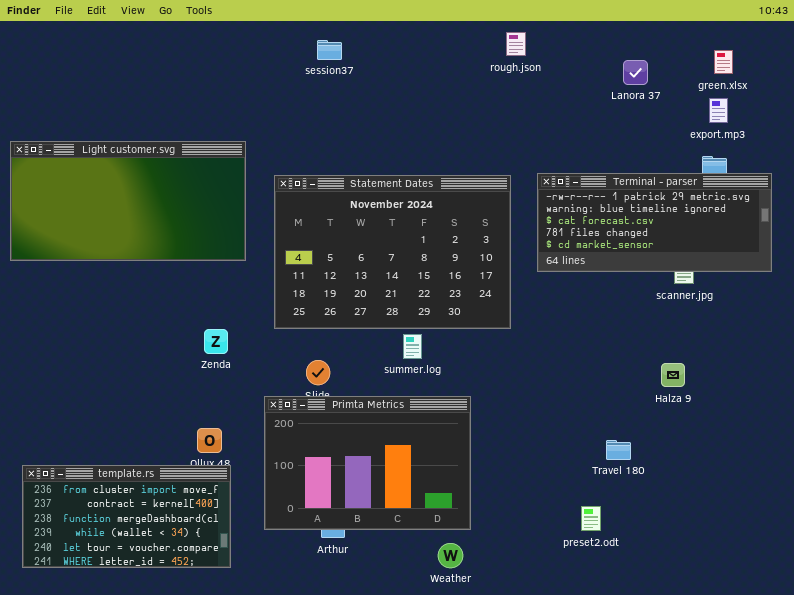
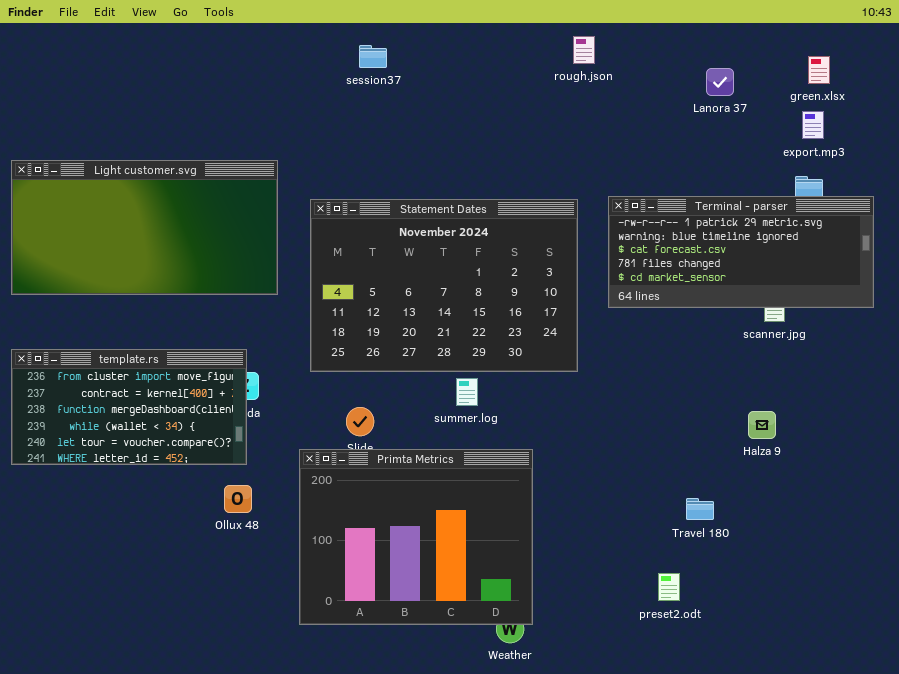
Primta Metrics: [264,396,471,530] -> [299,449,533,625], resized
template.rs: [22,465,231,568] -> [11,349,247,465], moved

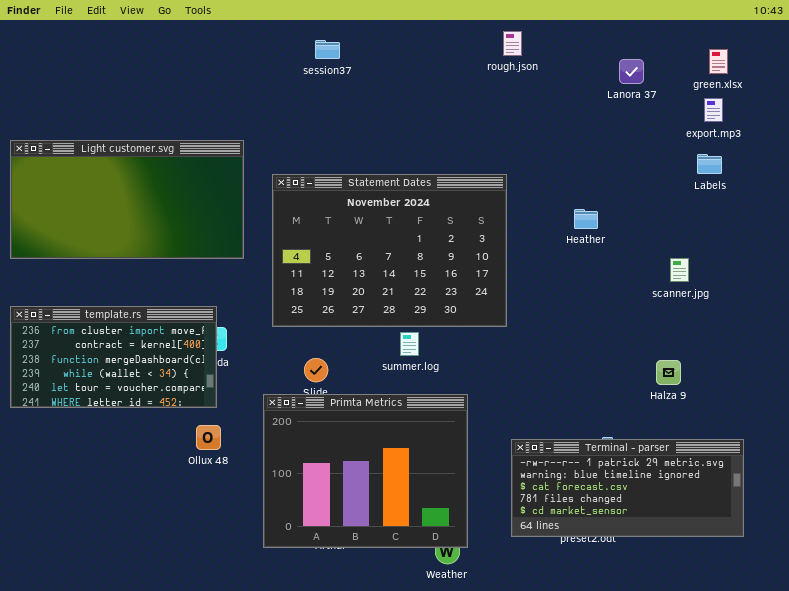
Terminal - parser: [608,196,874,308] -> [511,439,744,537], moved

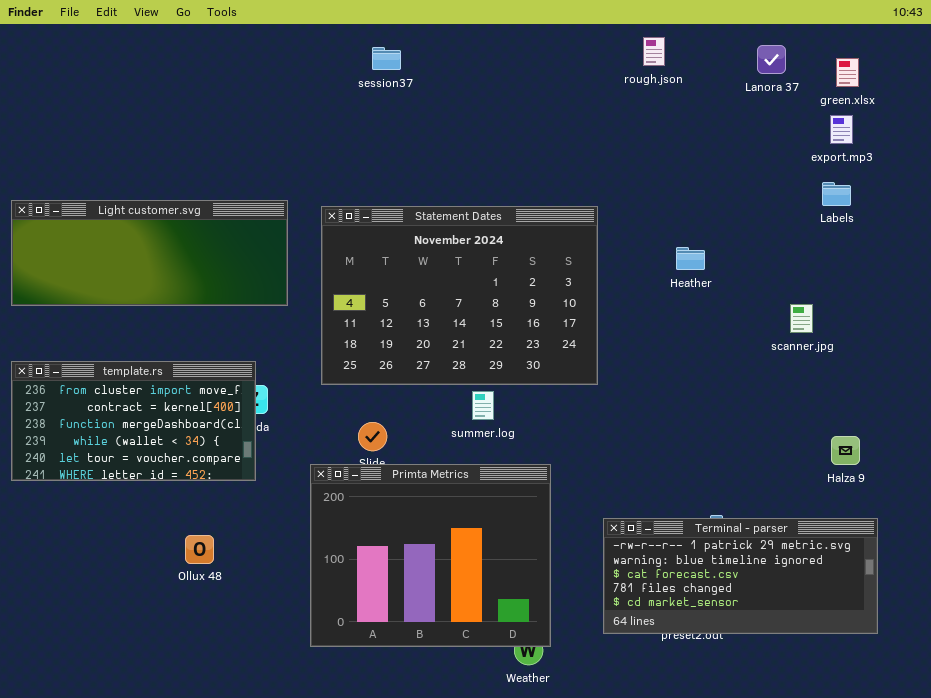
rough.json: [503,31,522,56] -> [643,37,665,66], moved
Lanora 37: [619,59,644,84] -> [757,45,786,74], moved
Light customer.svg: [10,140,244,259] -> [11,200,288,306], resized
Halza 9: [656,360,681,385] -> [831,436,860,465], moved
Ollux 48: [196,425,221,450] -> [185,535,214,564], moved

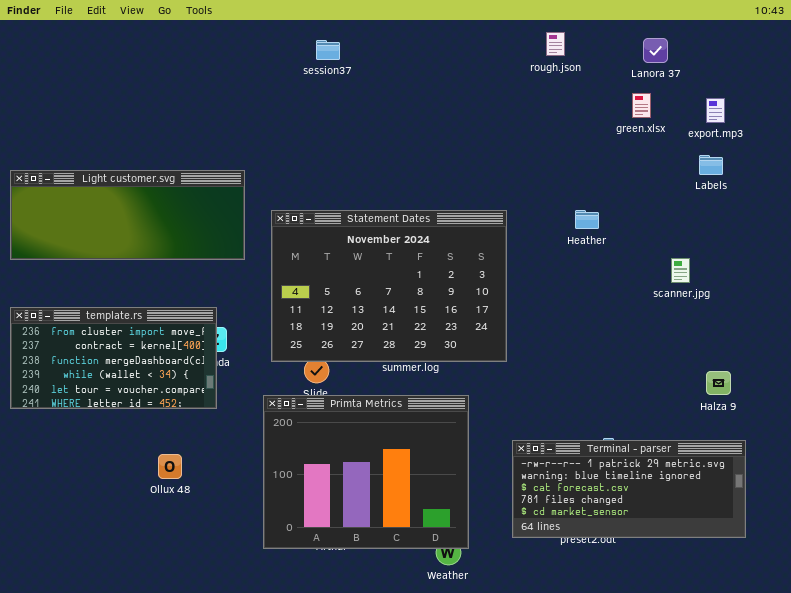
green.xlsx: [836,58,859,87] -> [632,93,651,118], moved
Statement Dates: [321,206,598,385] -> [271,210,507,362], moved

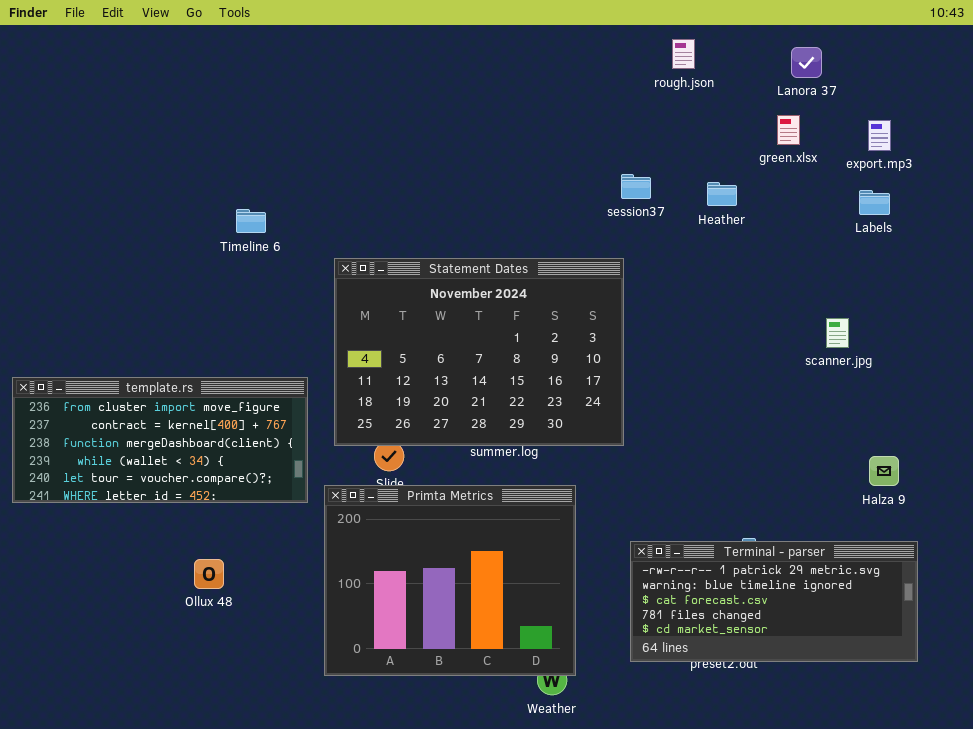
session37: [316,40,340,60] -> [621,174,651,199], moved
Light customer.svg: [10,170,245,260] -> none, closed
Heather: [575,210,599,229] -> [707,182,737,206], moved
template.rs: [10,307,217,409] -> [12,377,308,503], resized

